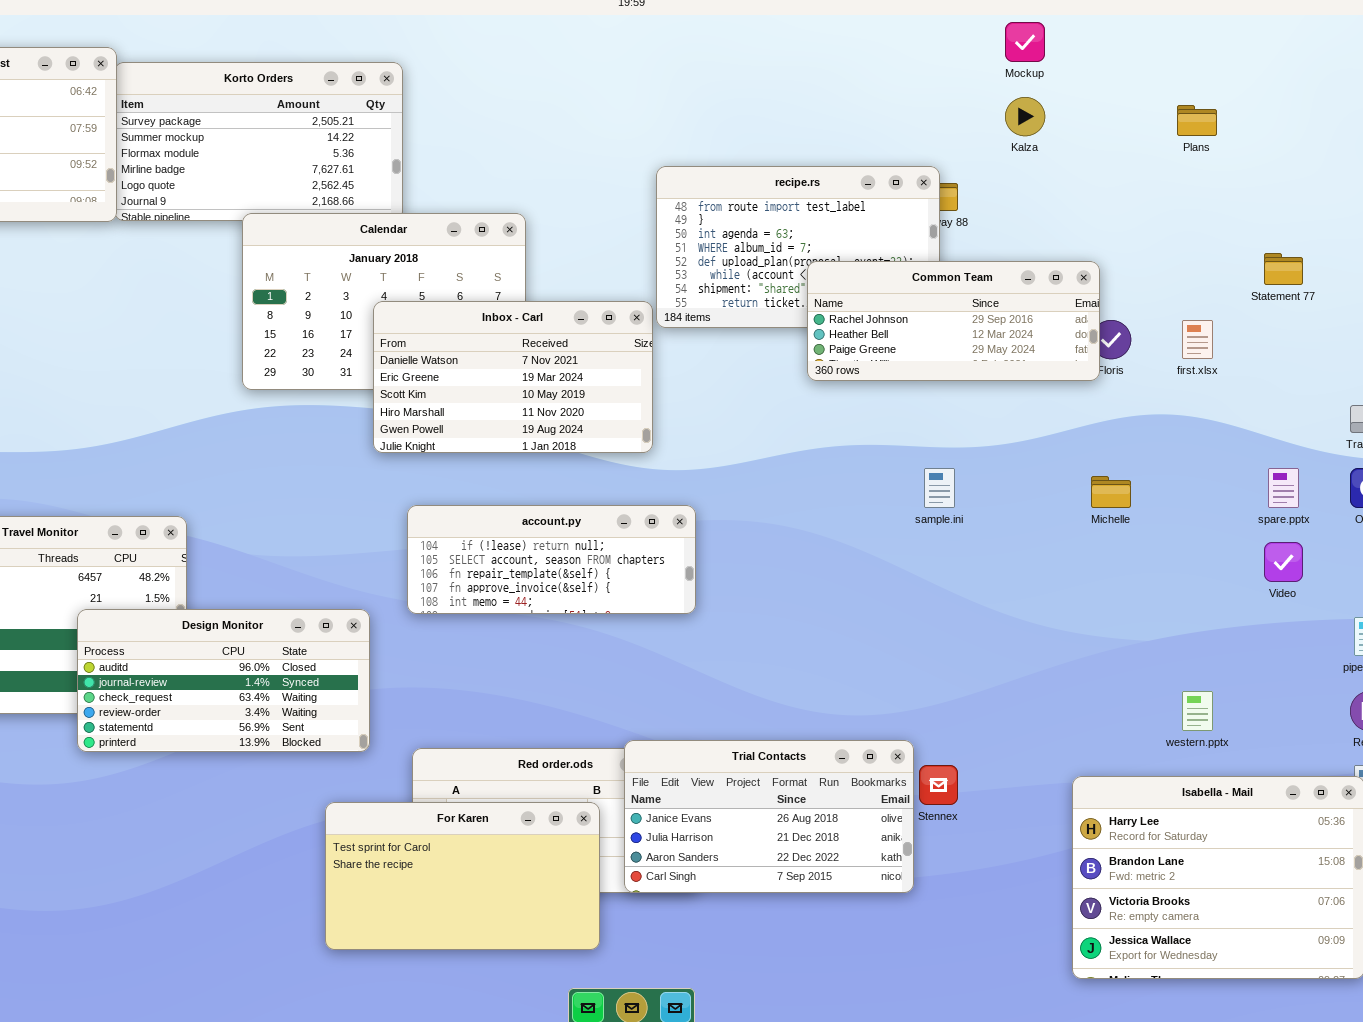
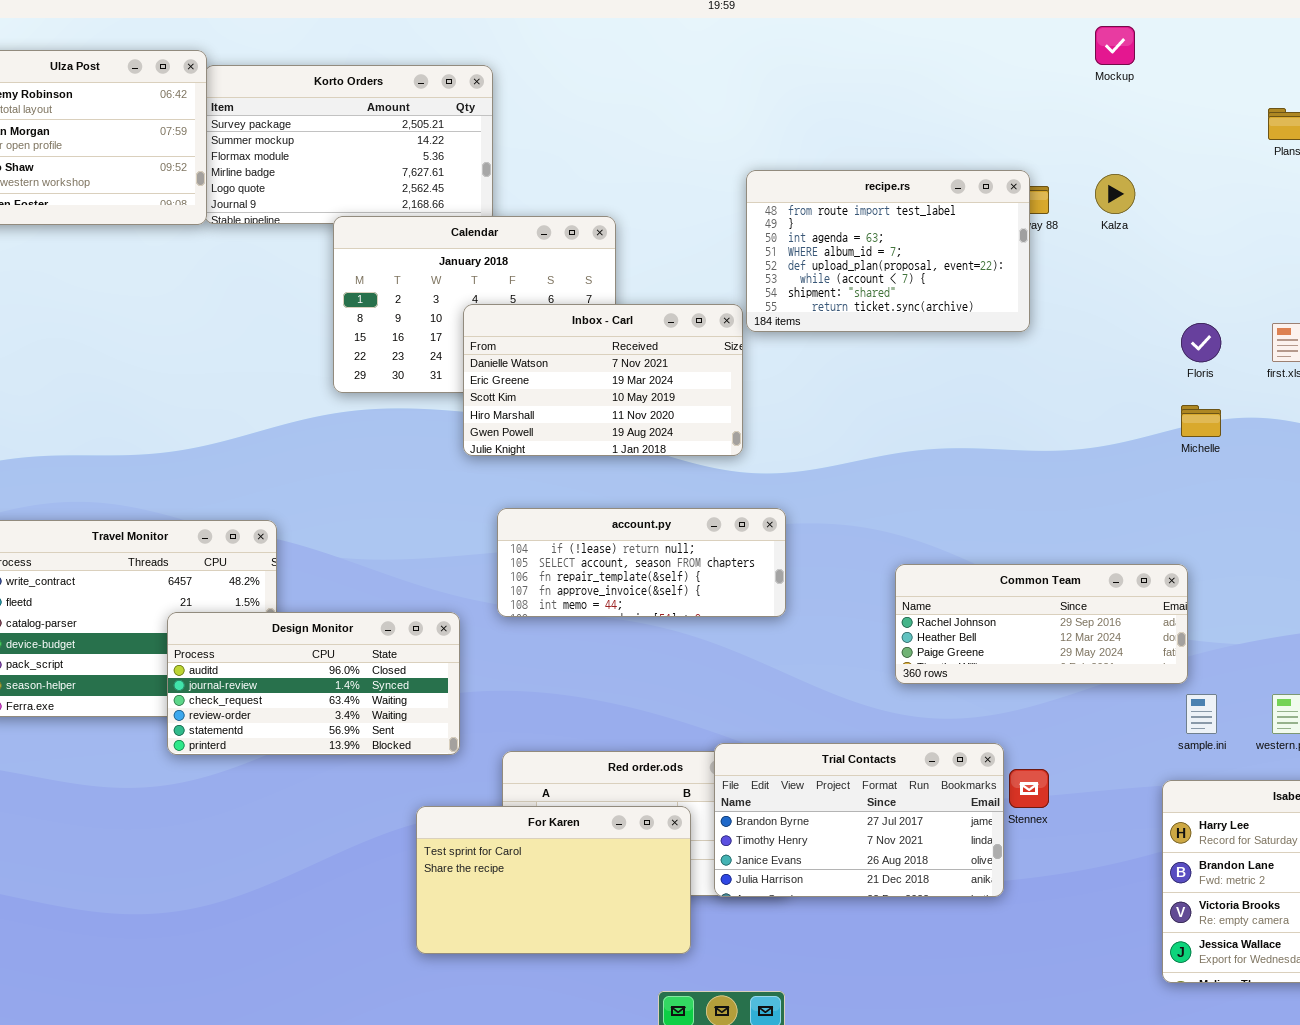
Kalza: [1005,97,1045,136] -> [1095,174,1135,214], moved
Common Team: [807,261,1100,381] -> [895,564,1188,684], moved
sample.ini: [924,468,955,508] -> [1186,694,1217,734], moved
Michelle: [1091,476,1131,508] -> [1181,405,1221,437], moved
Trial Contacts: [624,740,914,893] -> [714,743,1004,897], scrolled up 2 rows

